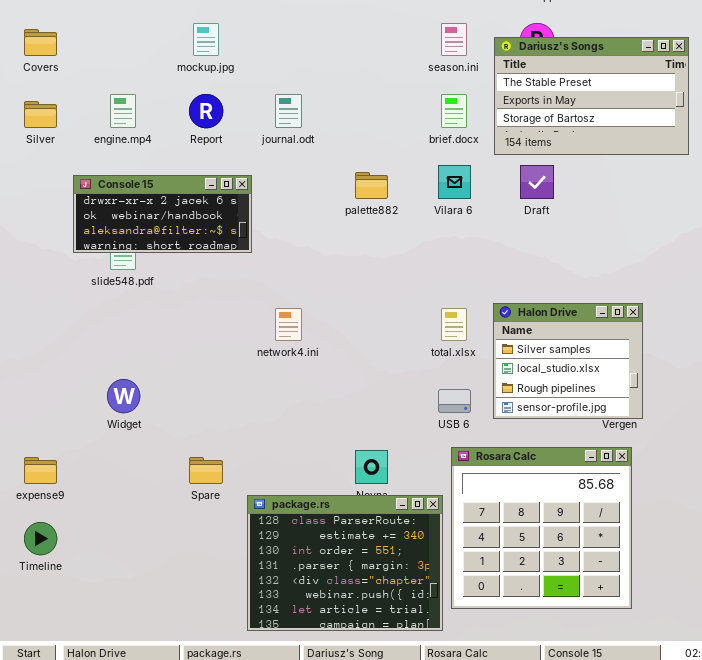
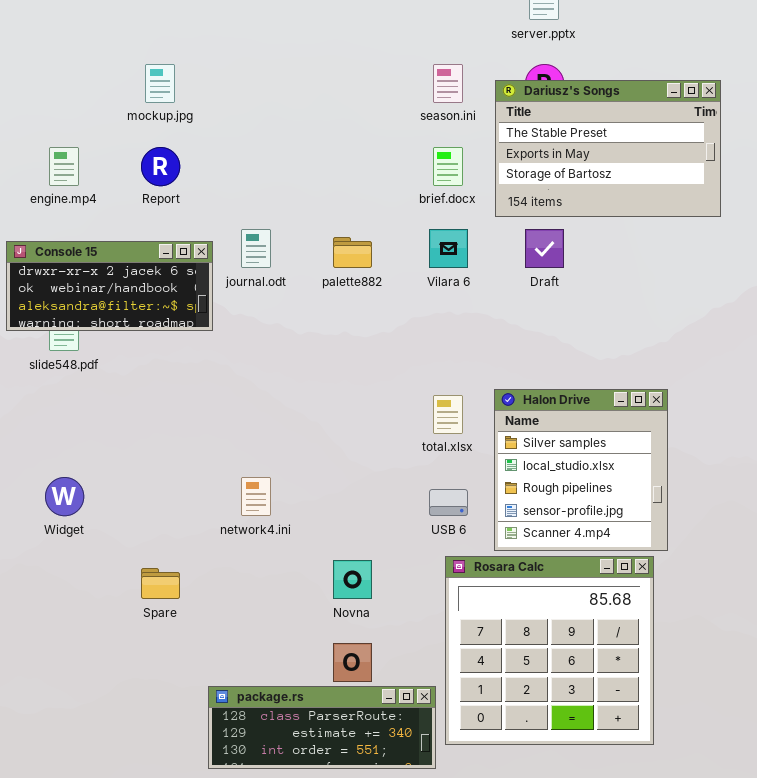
journal.odt: [275,94,302,128] -> [241,229,271,268], moved
Halon Drive: [493,303,643,419] -> [494,389,668,551], resized
network4.ini: [275,308,302,341] -> [241,477,271,516], moved
package.rs: [247,495,443,631] -> [208,686,436,769], resized

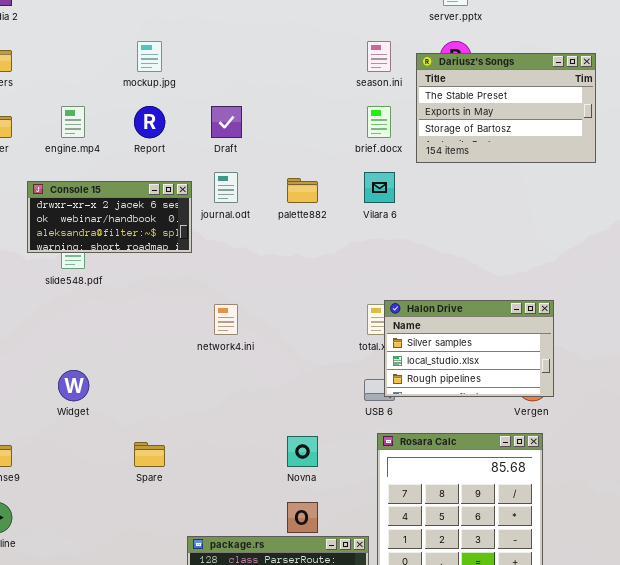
Draft: [525,229,564,268] -> [211,106,242,138], moved
Halon Drive: [494,389,668,551] -> [384,300,554,397], resized
network4.ini: [241,477,271,516] -> [214,304,238,335], moved

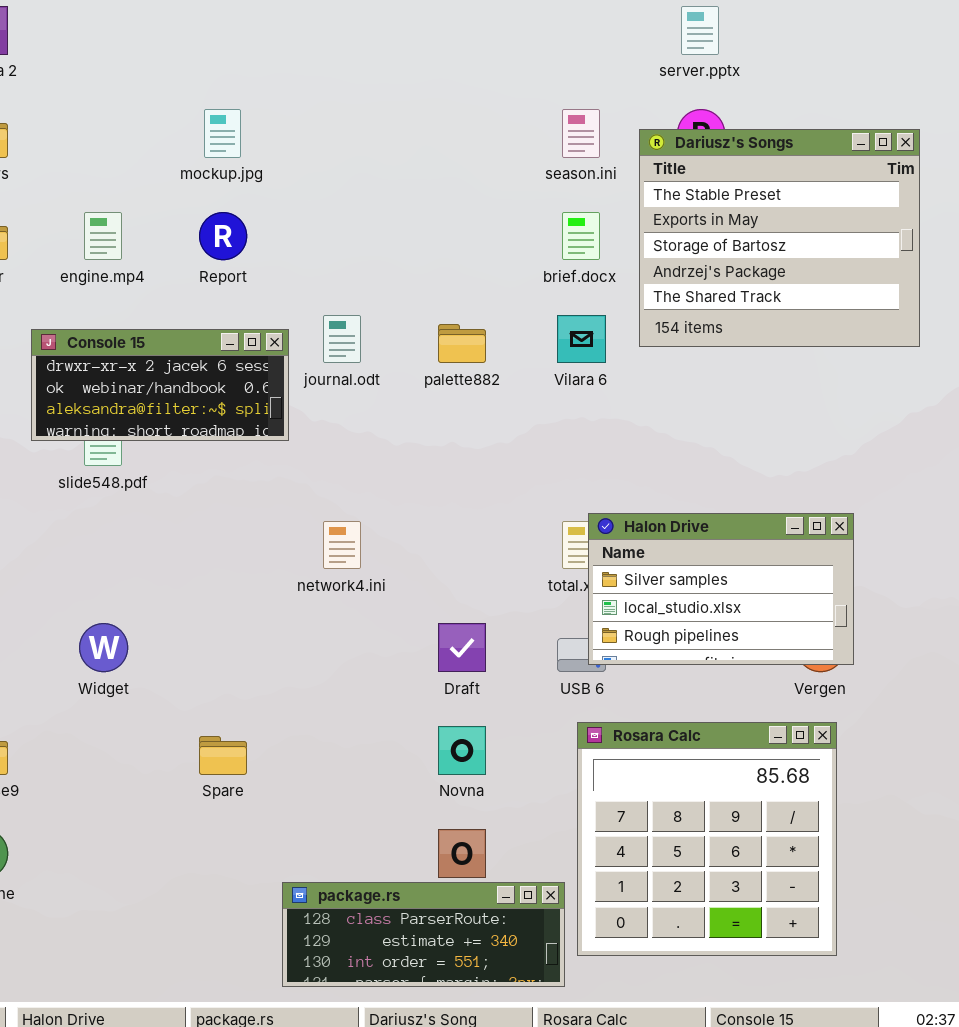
Dariusz's Songs: [416,53,596,163] -> [639,129,920,347], resized
Draft: [211,106,242,138] -> [438,623,486,672], moved

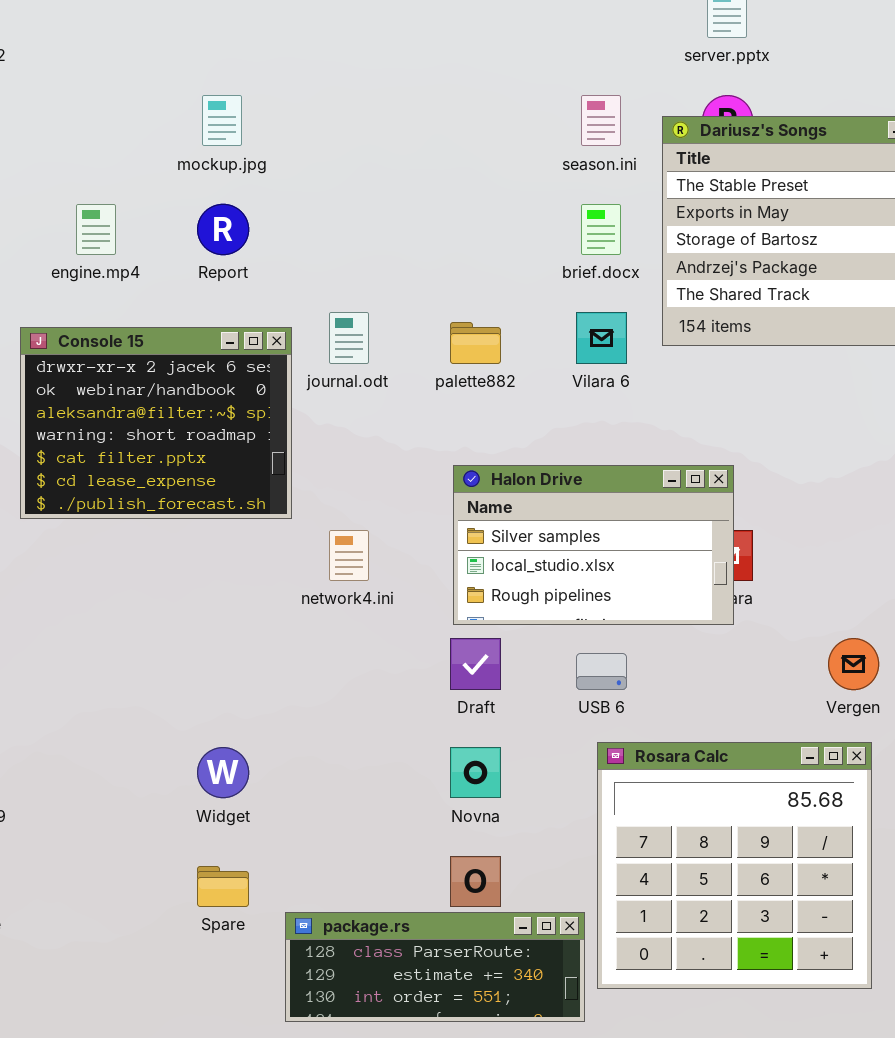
Console 15: [31,329,289,441] -> [20,327,292,519], resized
Halon Drive: [588,513,854,665] -> [453,465,734,625], moved
Widget: [79,623,128,672] -> [197,747,249,798], moved
Spare: [199,736,247,775] -> [197,866,249,907], moved

